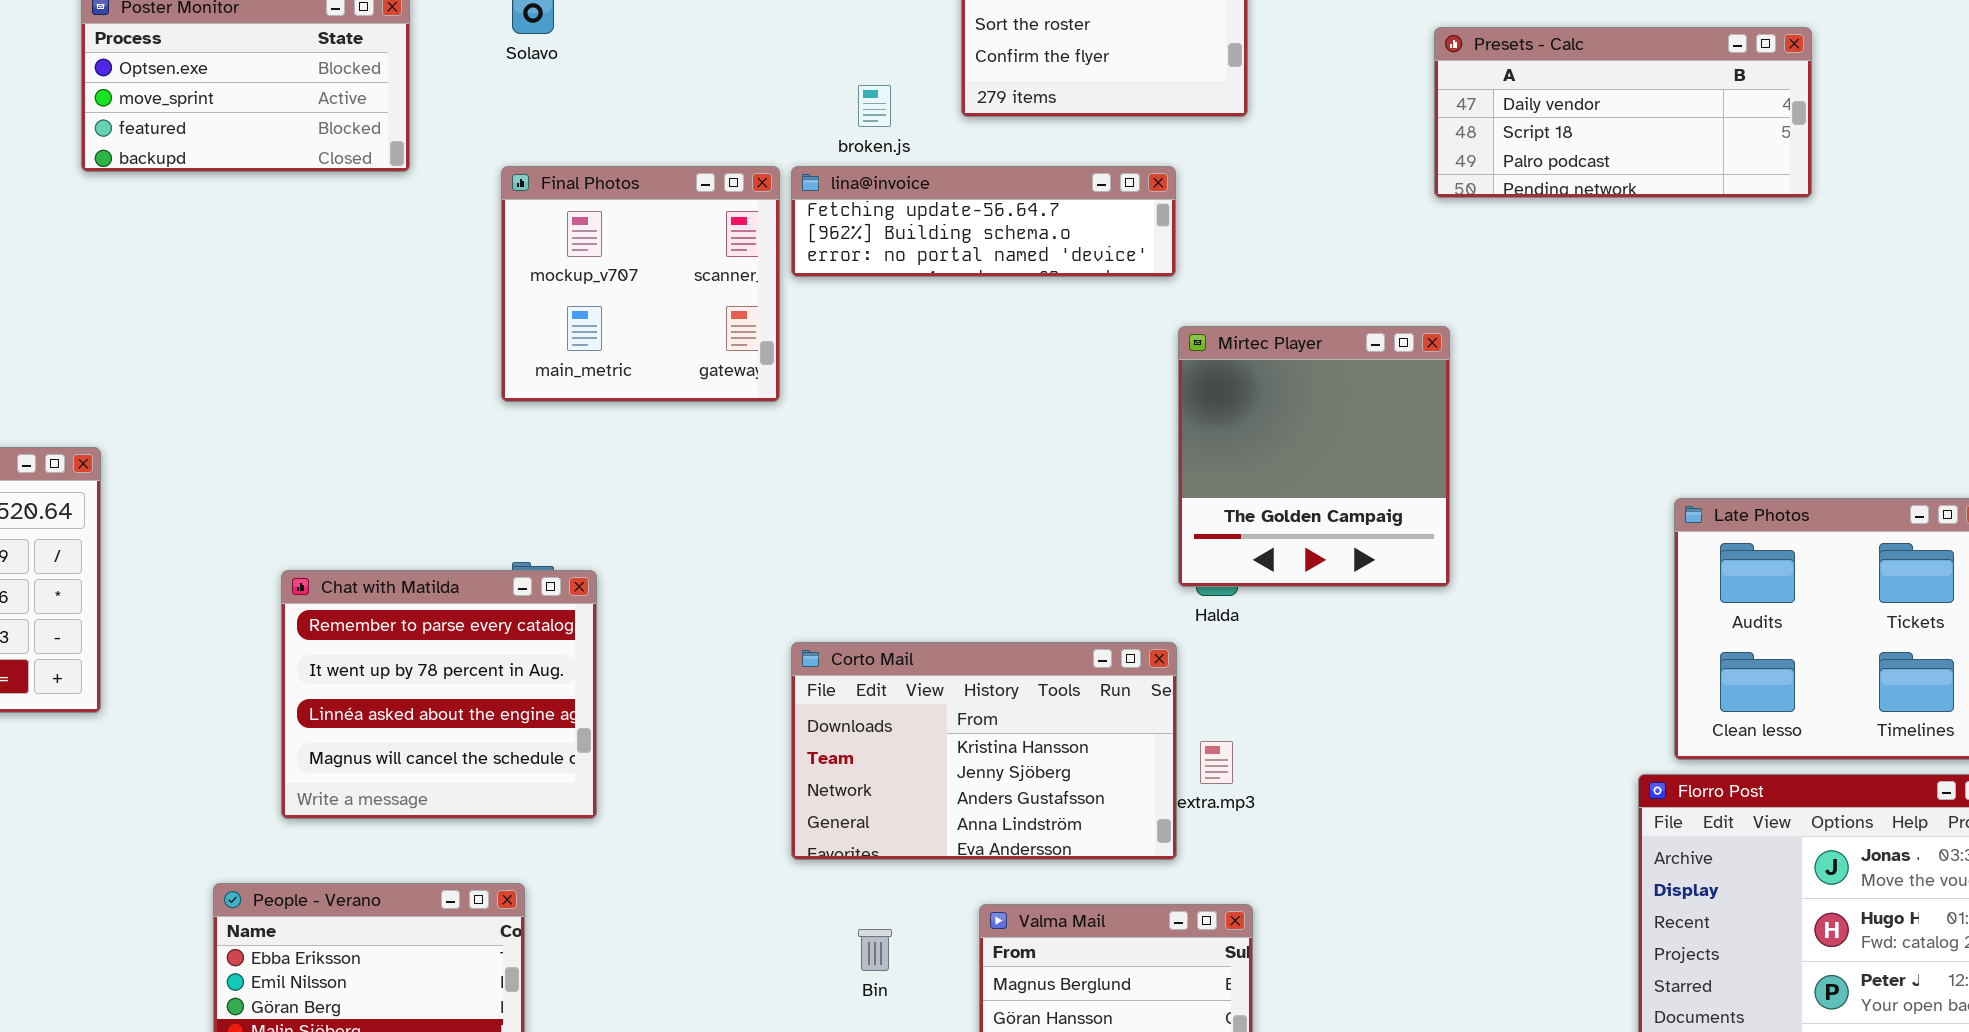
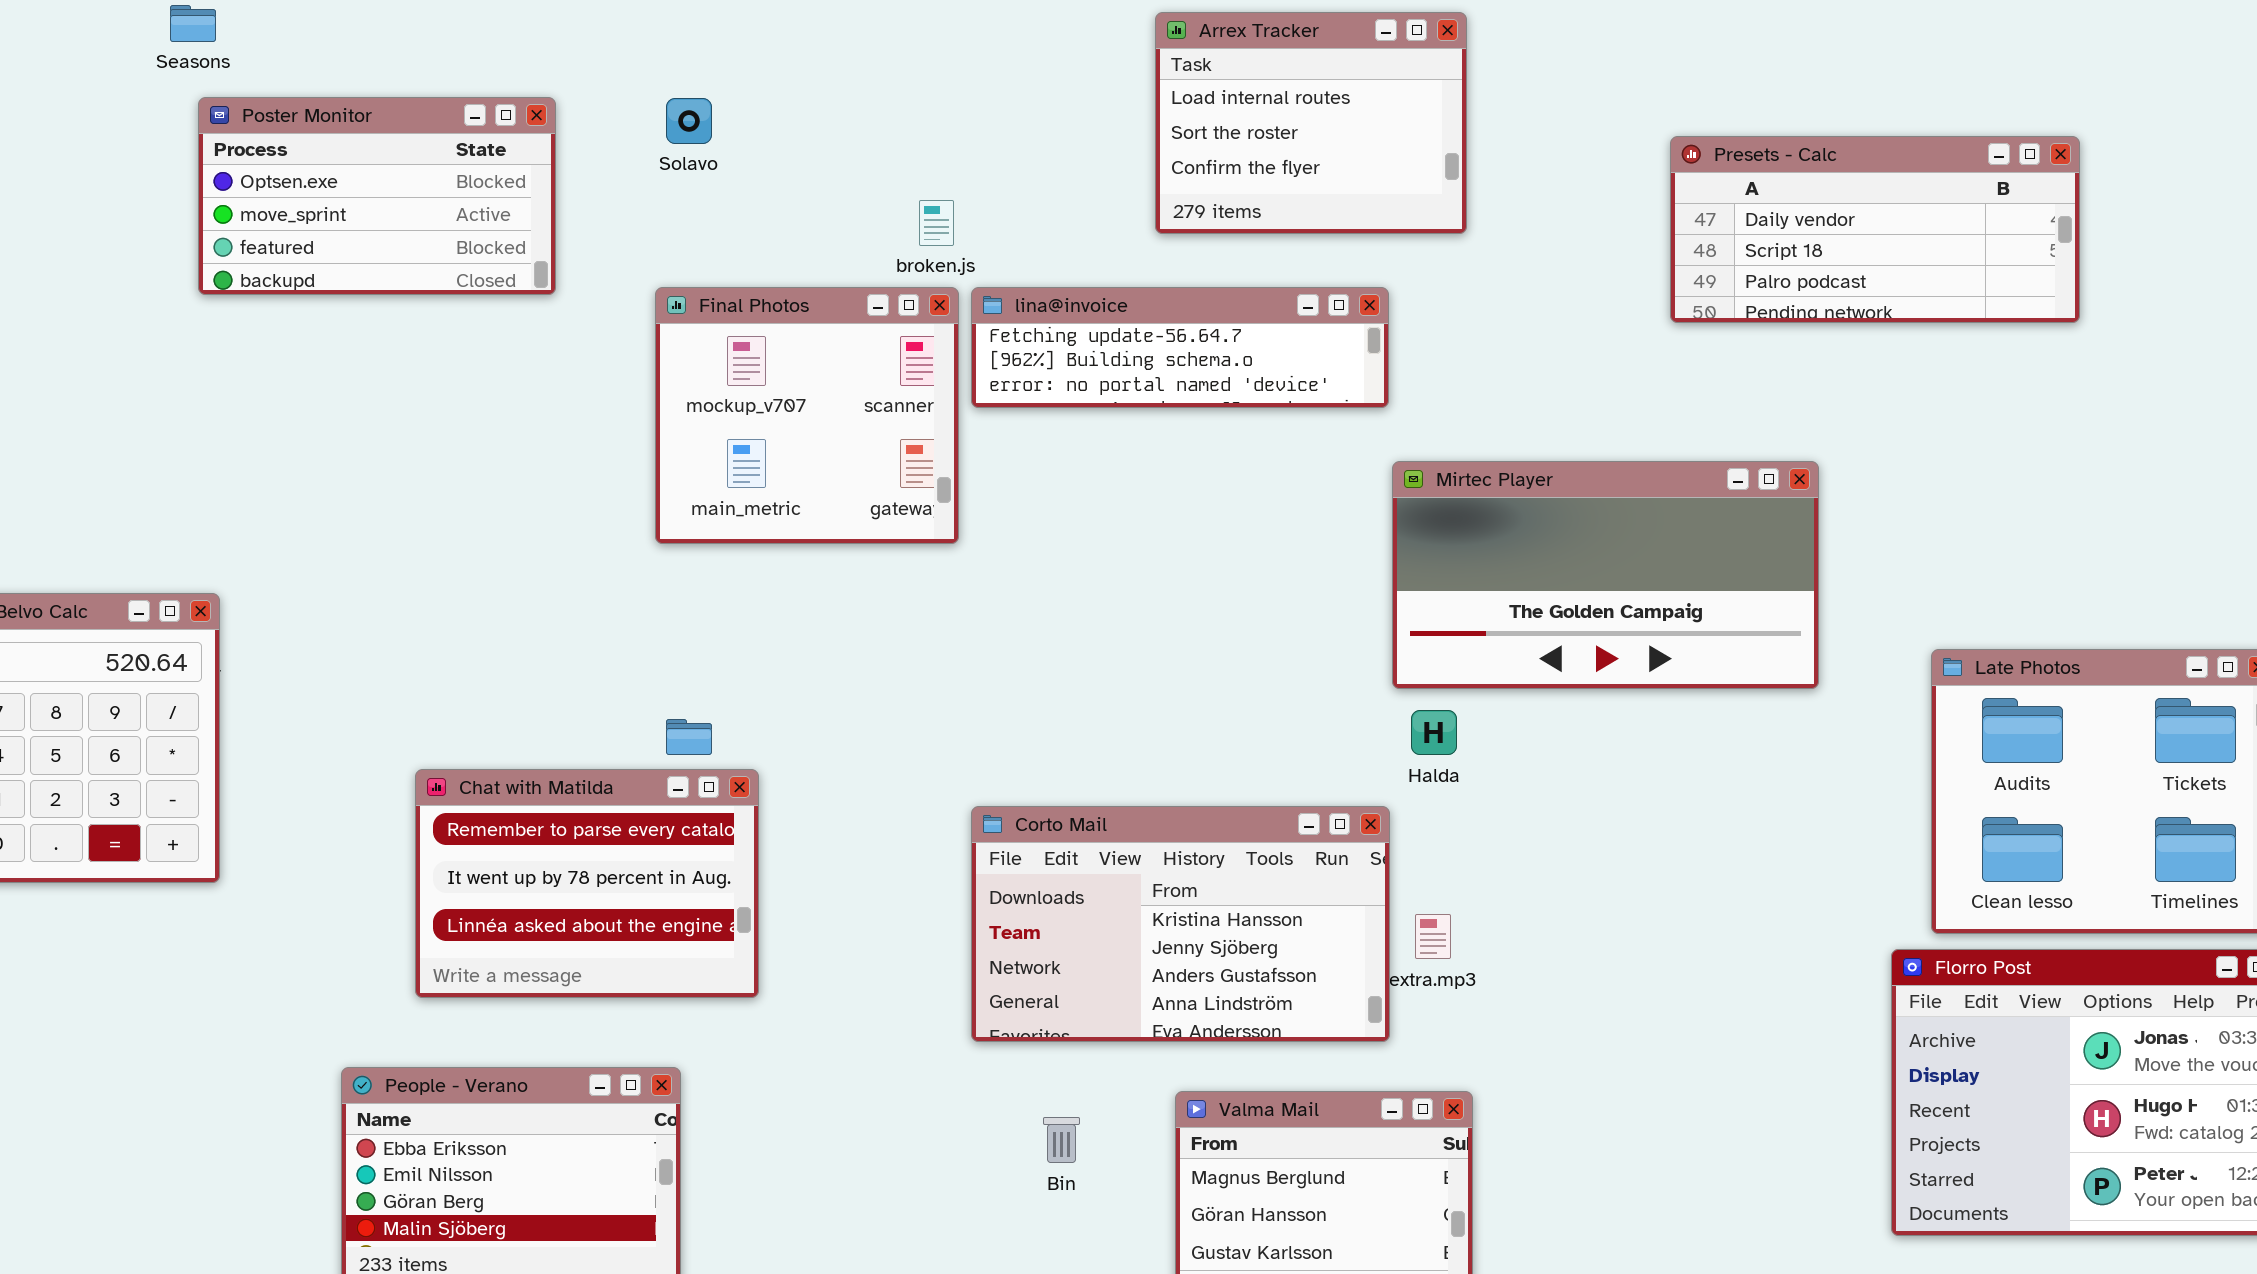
broken.js: [858,85,891,127] -> [919,200,954,246], moved
Mirtec Player: [1178,326,1450,587] -> [1392,461,1819,689], resized
Chat with Matilda: [281,570,597,819] -> [415,769,759,998], resized

